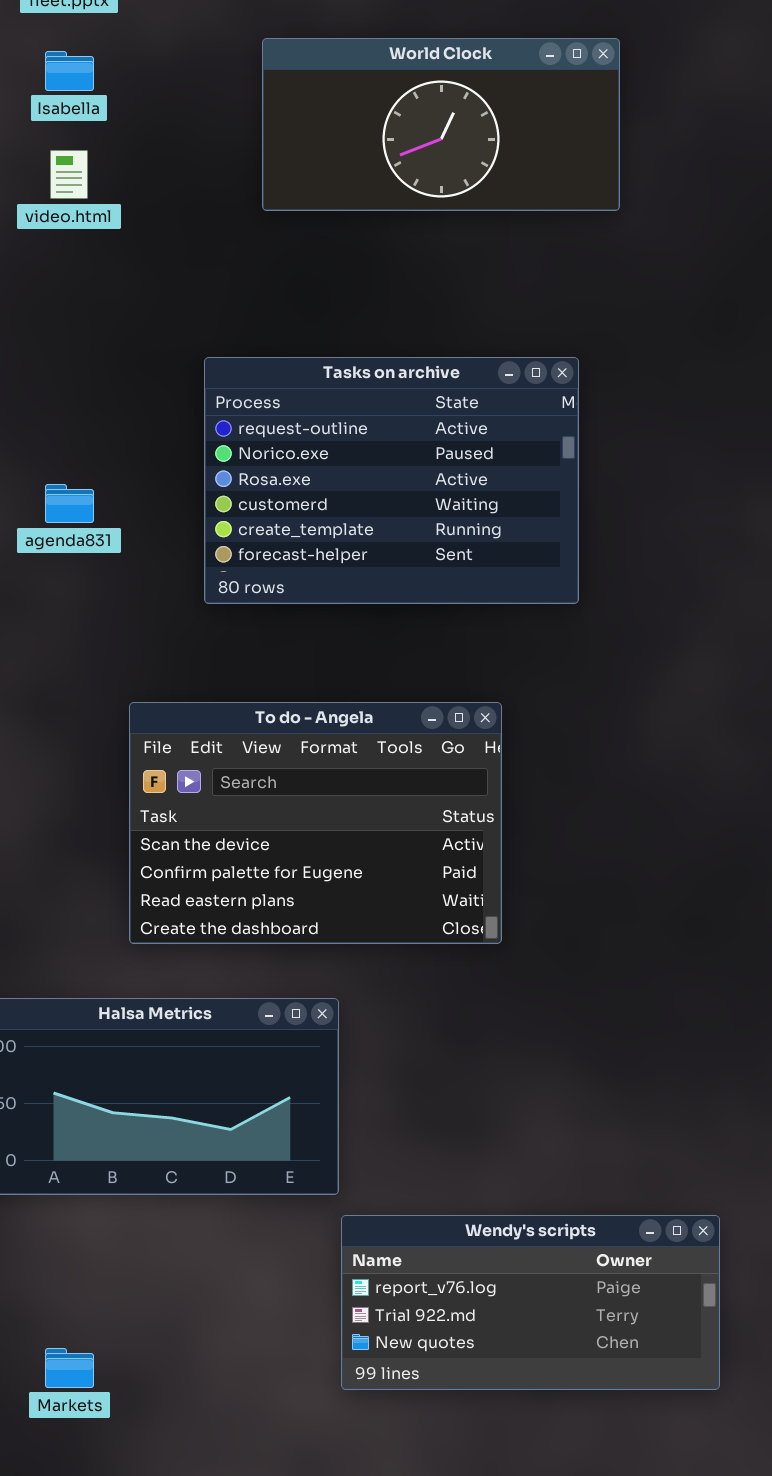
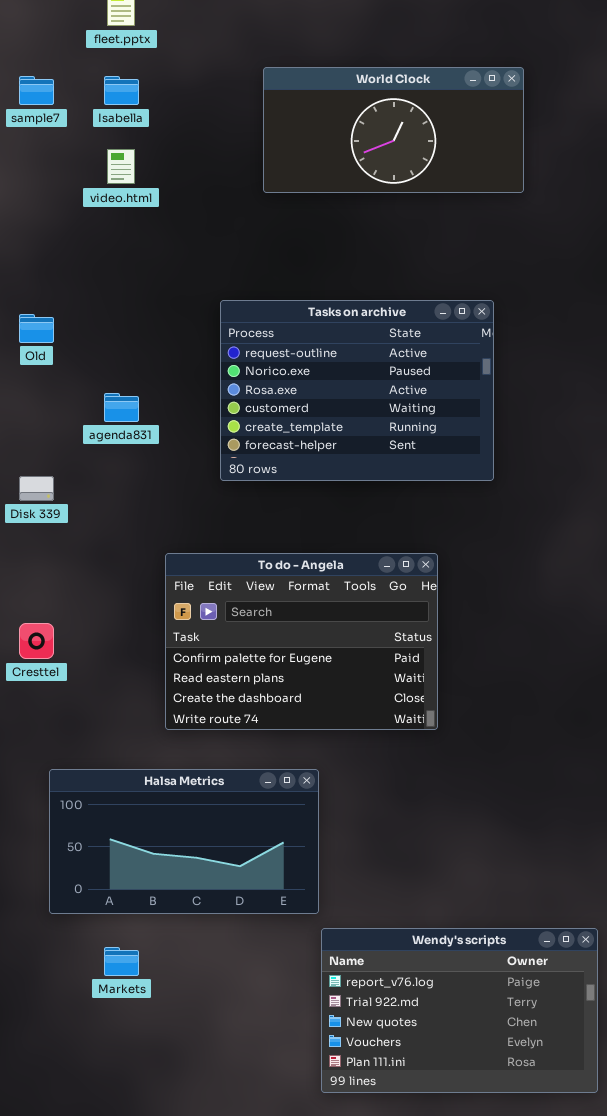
To do - Angela: [129,702,502,944] -> [165,553,438,730], scrolled down 1 row
Wendy's scripts: [341,1215,720,1390] -> [321,928,598,1093], resized
Markets: [45,1348,94,1388] -> [104,947,139,976], moved

